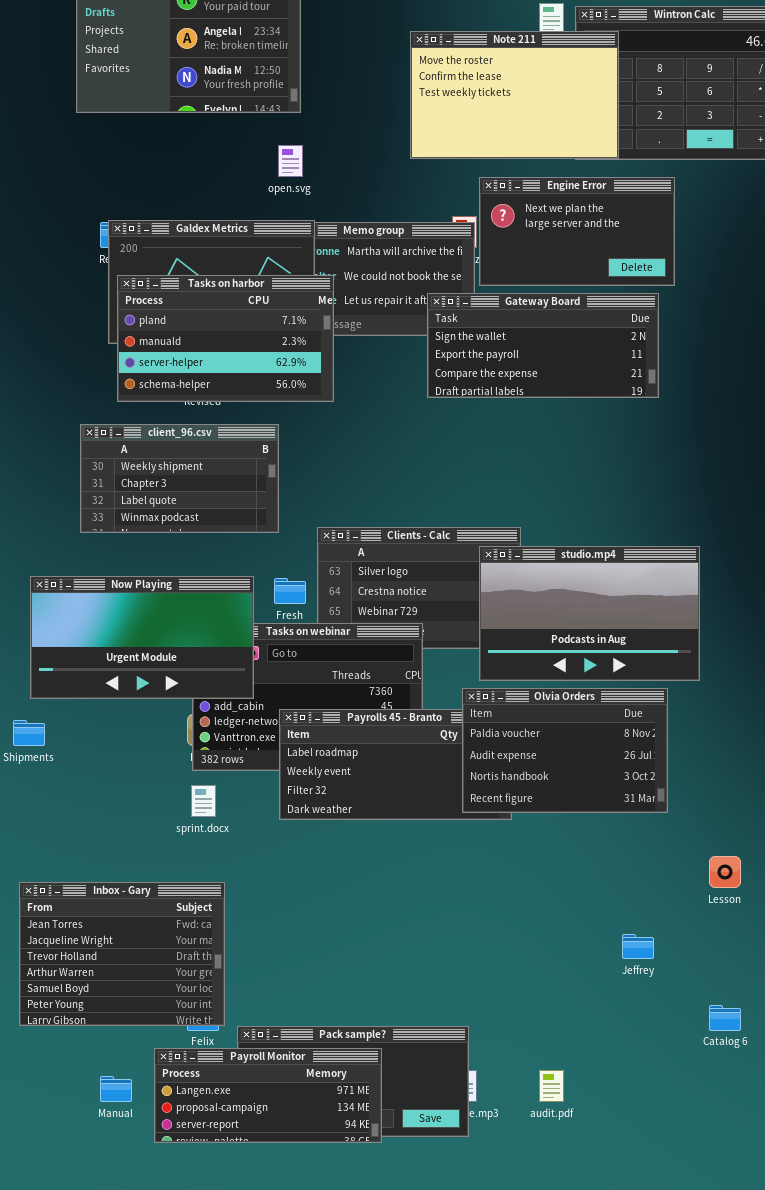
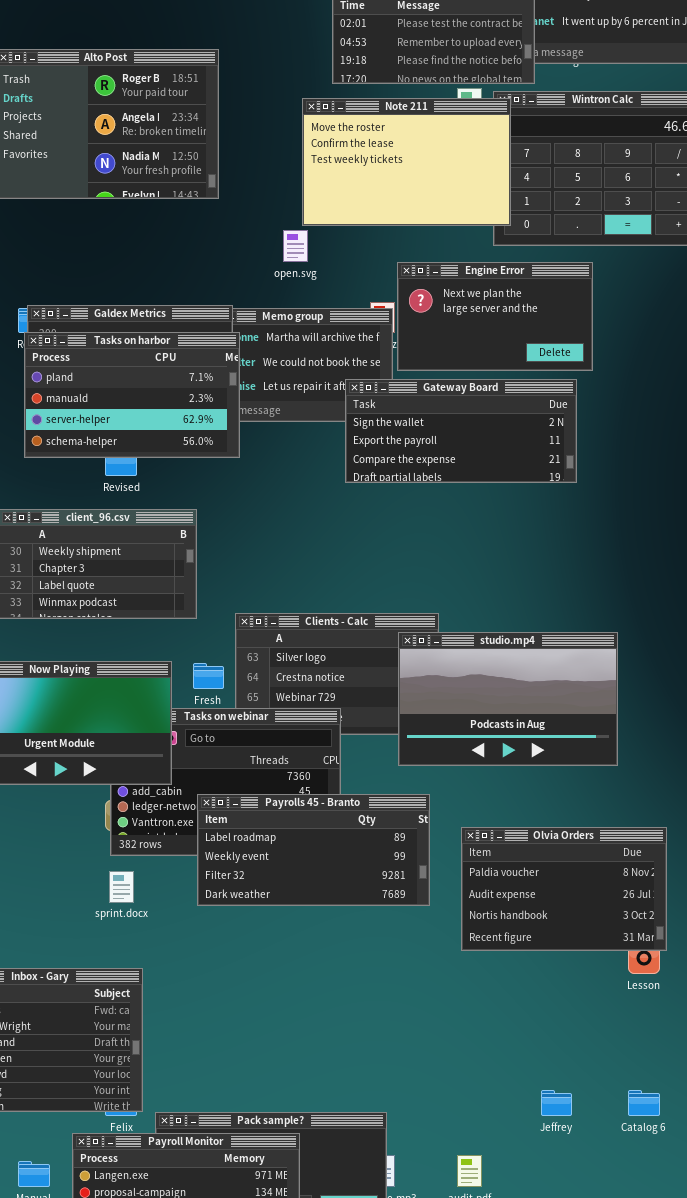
Note 211: [410,31,619,159] -> [302,98,511,226], moved
open.svg: [278,145,303,177] -> [283,230,308,262], moved
Tasks on harbor: [117,275,334,402] -> [24,332,240,458], moved
Olvia Orders: [462,688,668,813] -> [461,827,667,951], moved
Jeffrey: [622,934,654,959] -> [541,1090,572,1116], moved

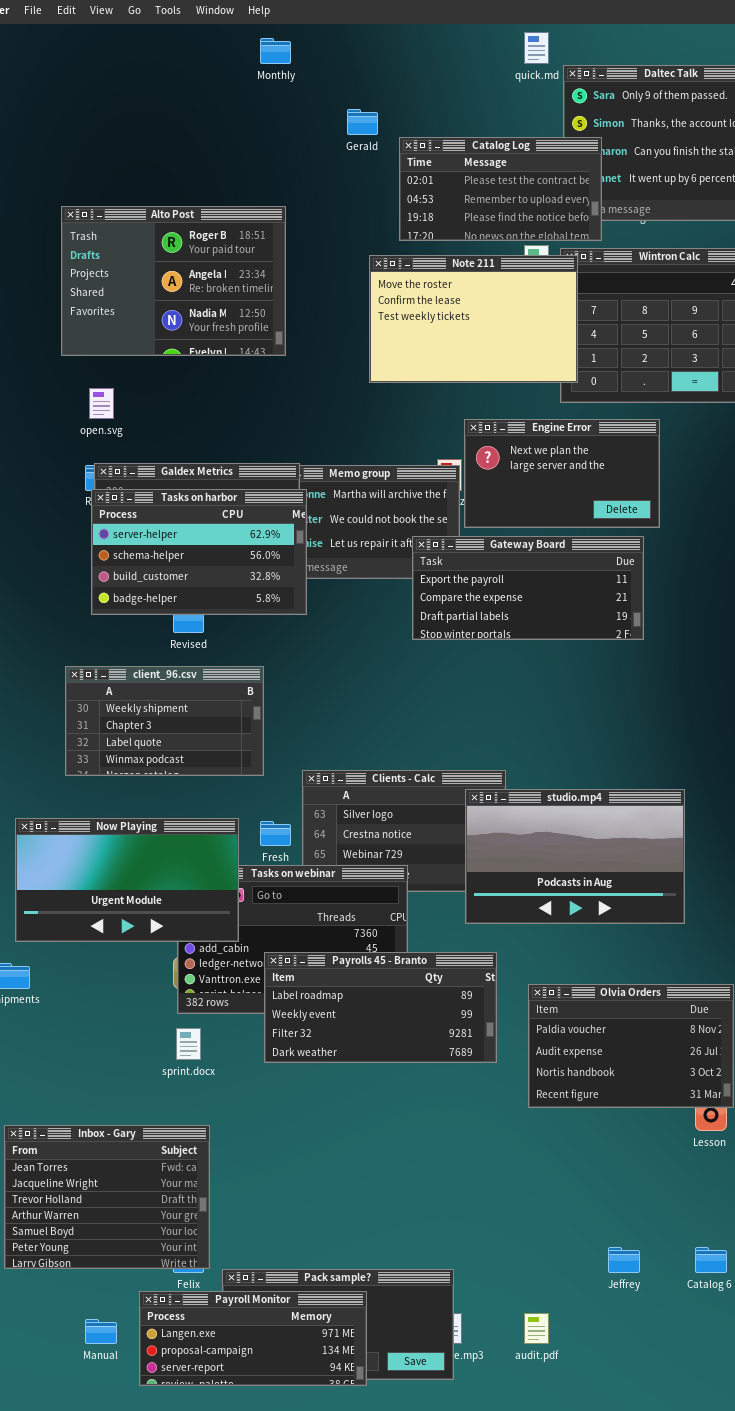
open.svg: [283,230,308,262] -> [89,388,114,419], moved
Tasks on harbor: [24,332,240,458] -> [91,489,307,615], scrolled down 2 rows
Gateway Board: [345,379,577,483] -> [412,536,644,640], scrolled down 1 row

